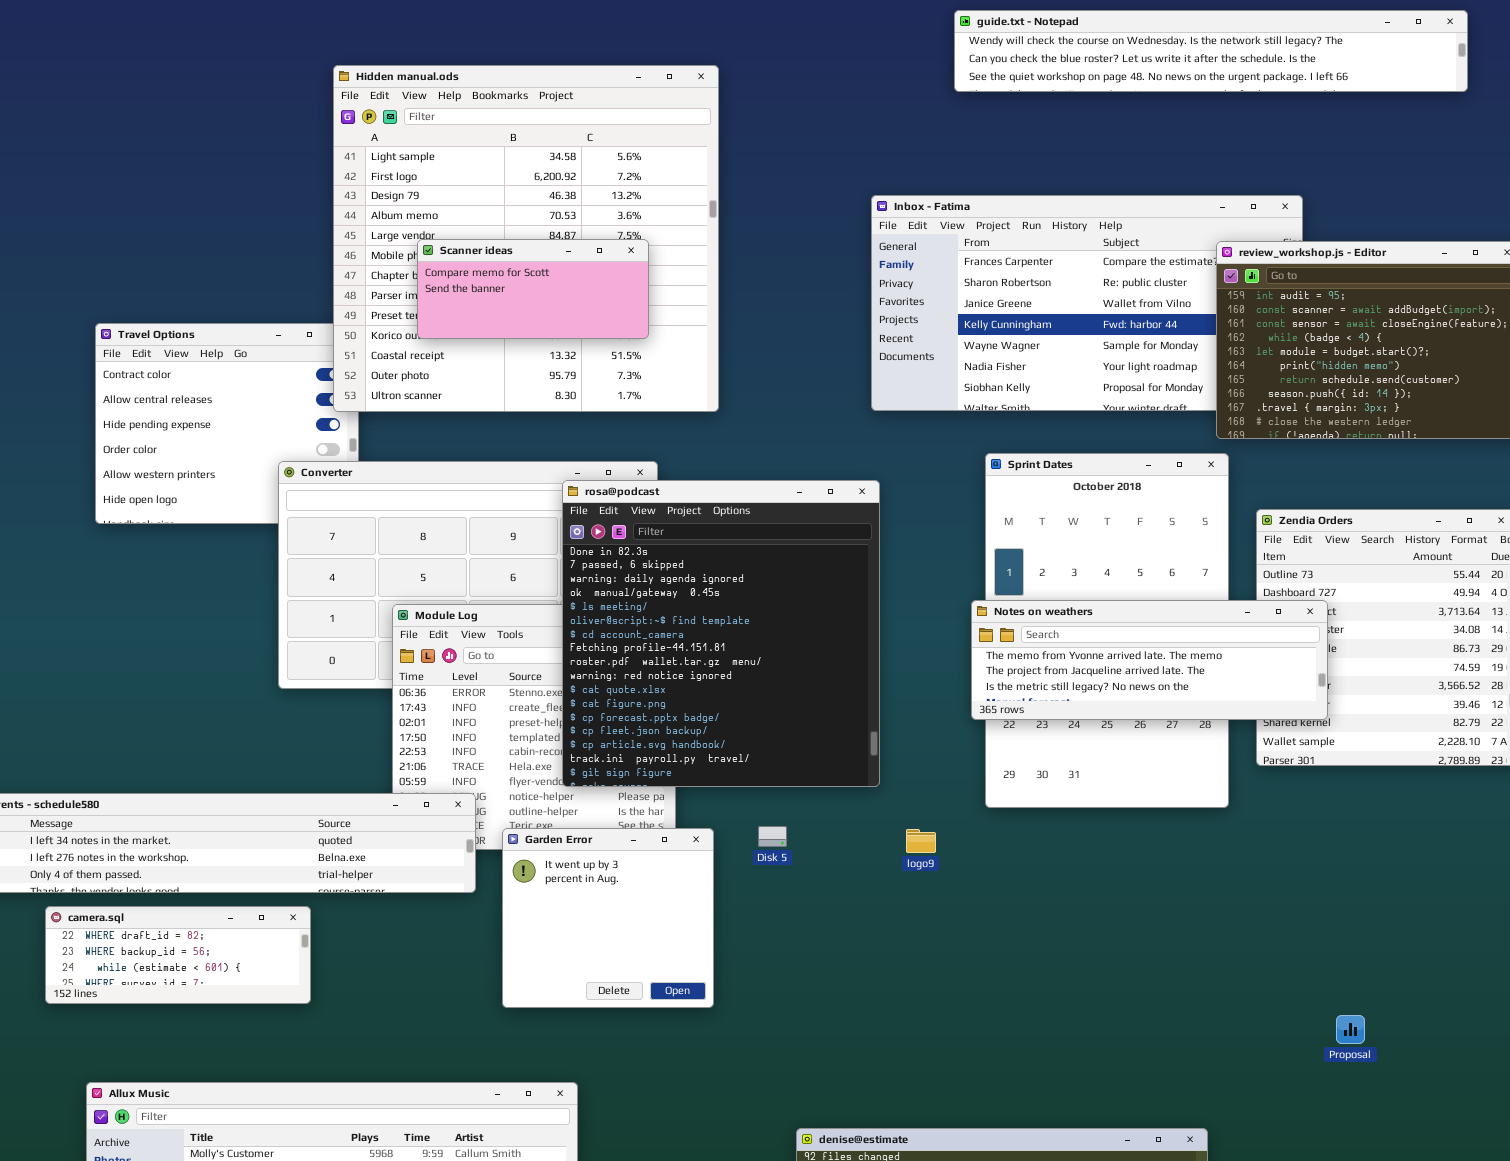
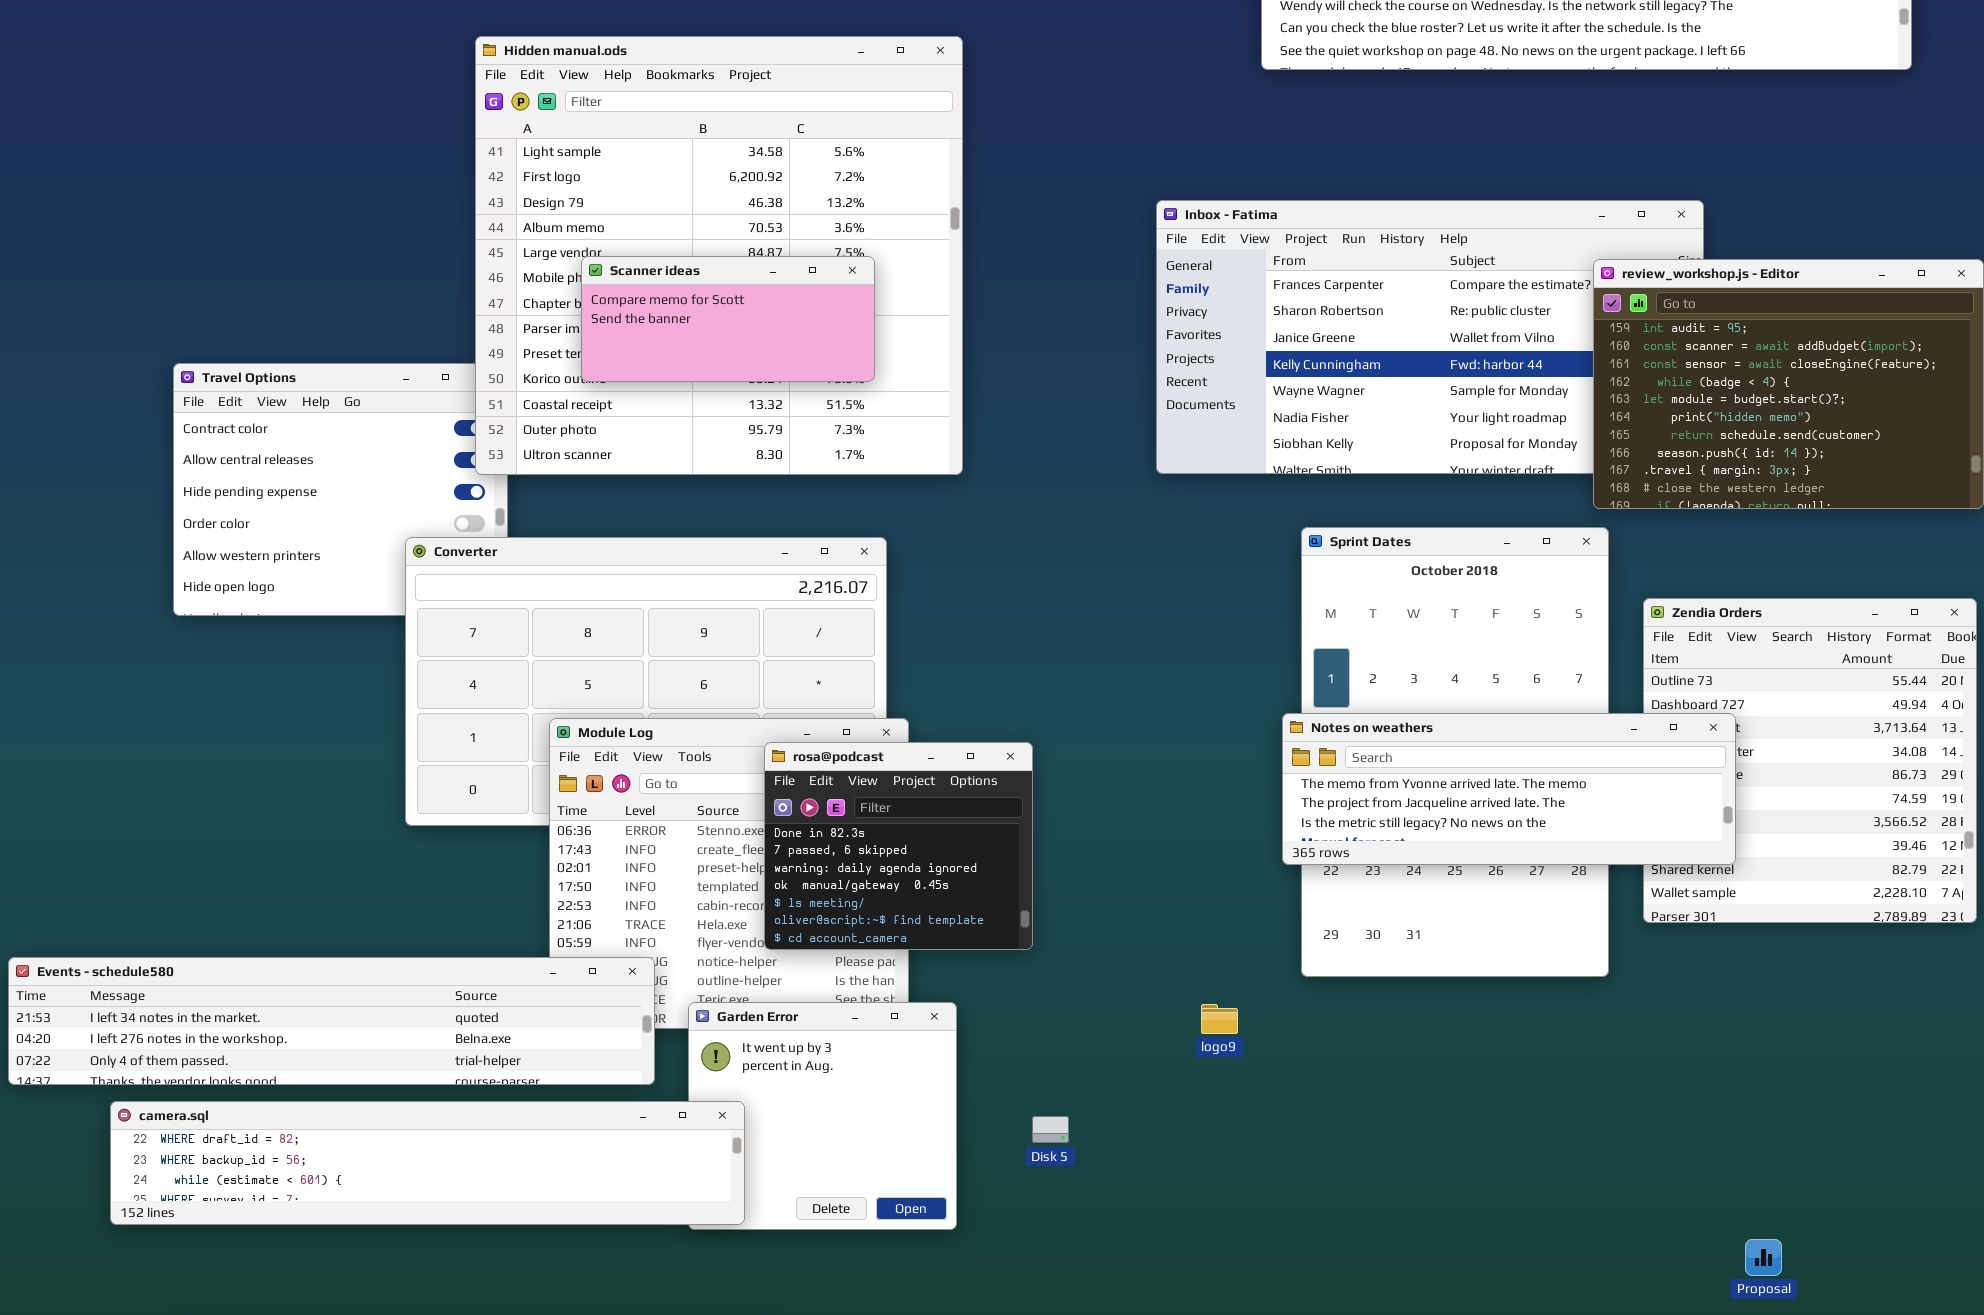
rosa@podcast: [562,480,880,787] -> [764,742,1033,950], resized
Disk 5: [758,826,787,847] -> [1032,1116,1069,1143], moved
camera.sql: [45,906,311,1004] -> [110,1101,745,1225], resized

